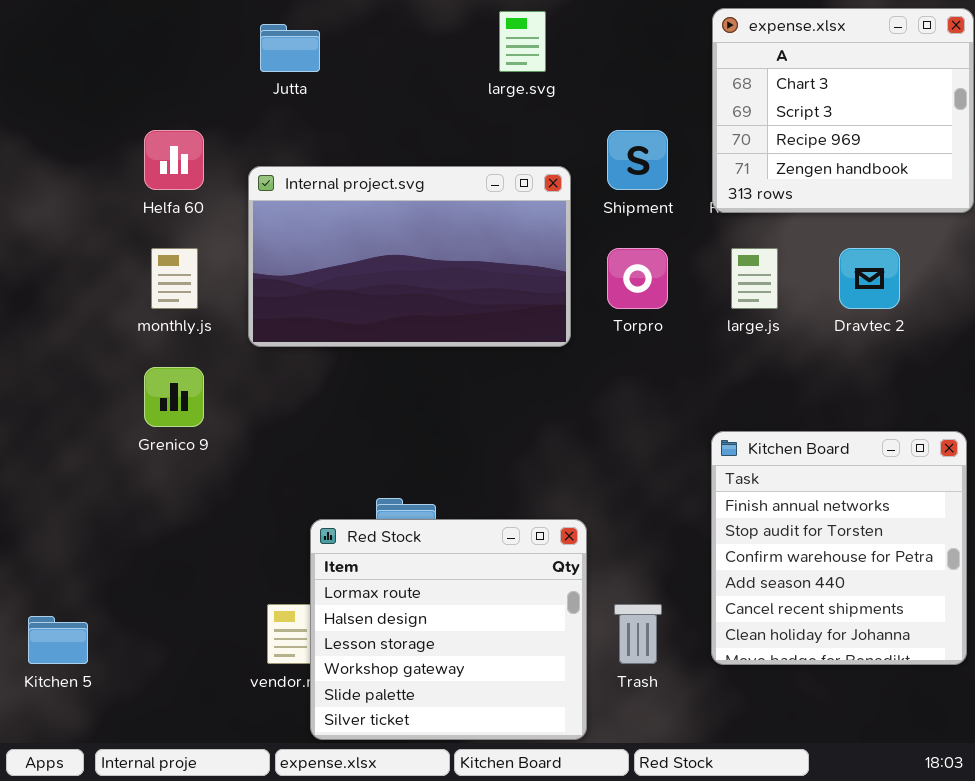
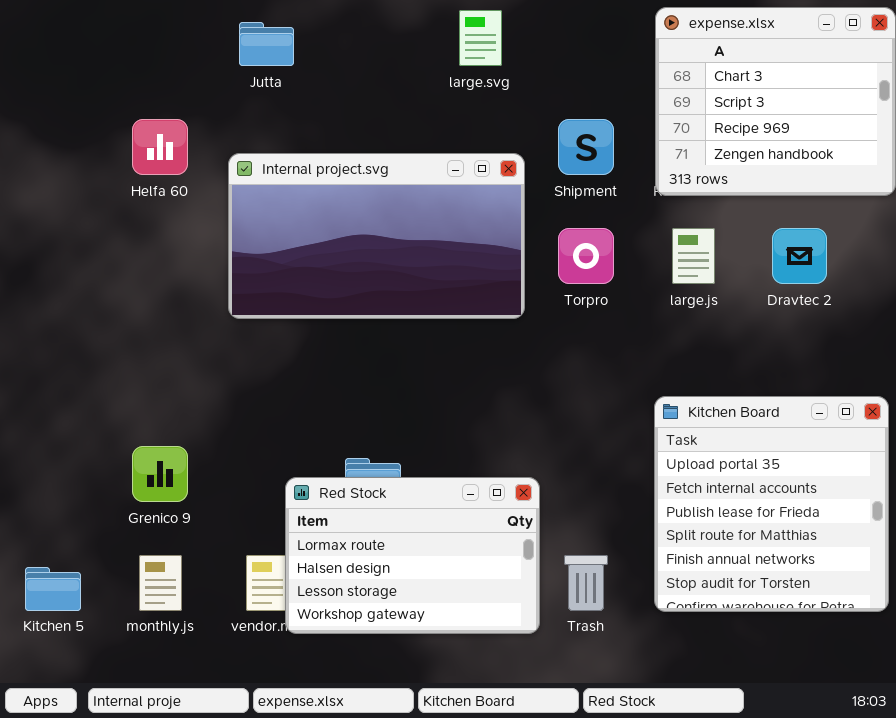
monthly.js: [151,248,198,309] -> [139,555,182,611], moved
Grenico 9: [144,367,204,427] -> [132,446,188,502], moved
Kitchen Board: [711,431,967,665] -> [654,396,889,612], scrolled up 4 rows
Red Stock: [310,519,587,740] -> [285,477,540,634], resized

